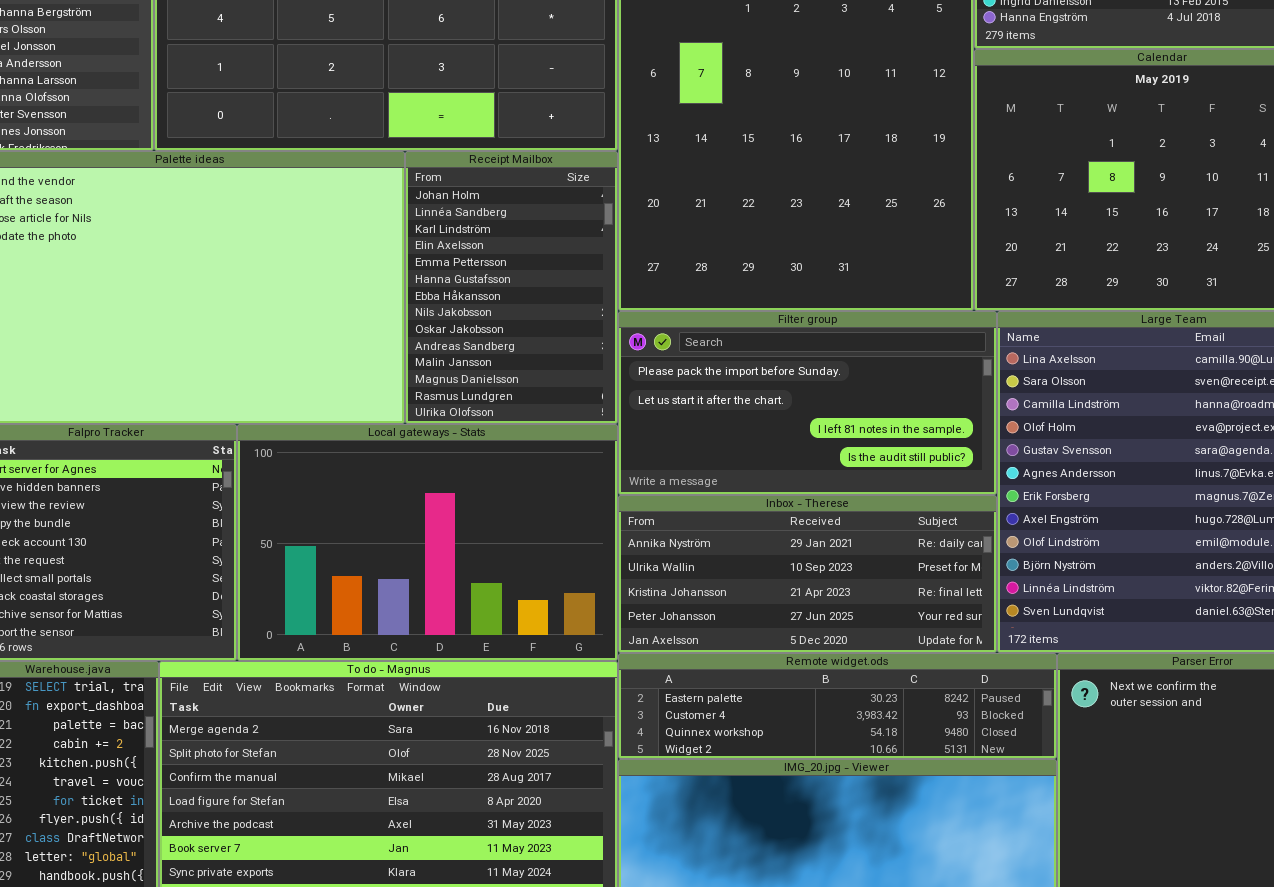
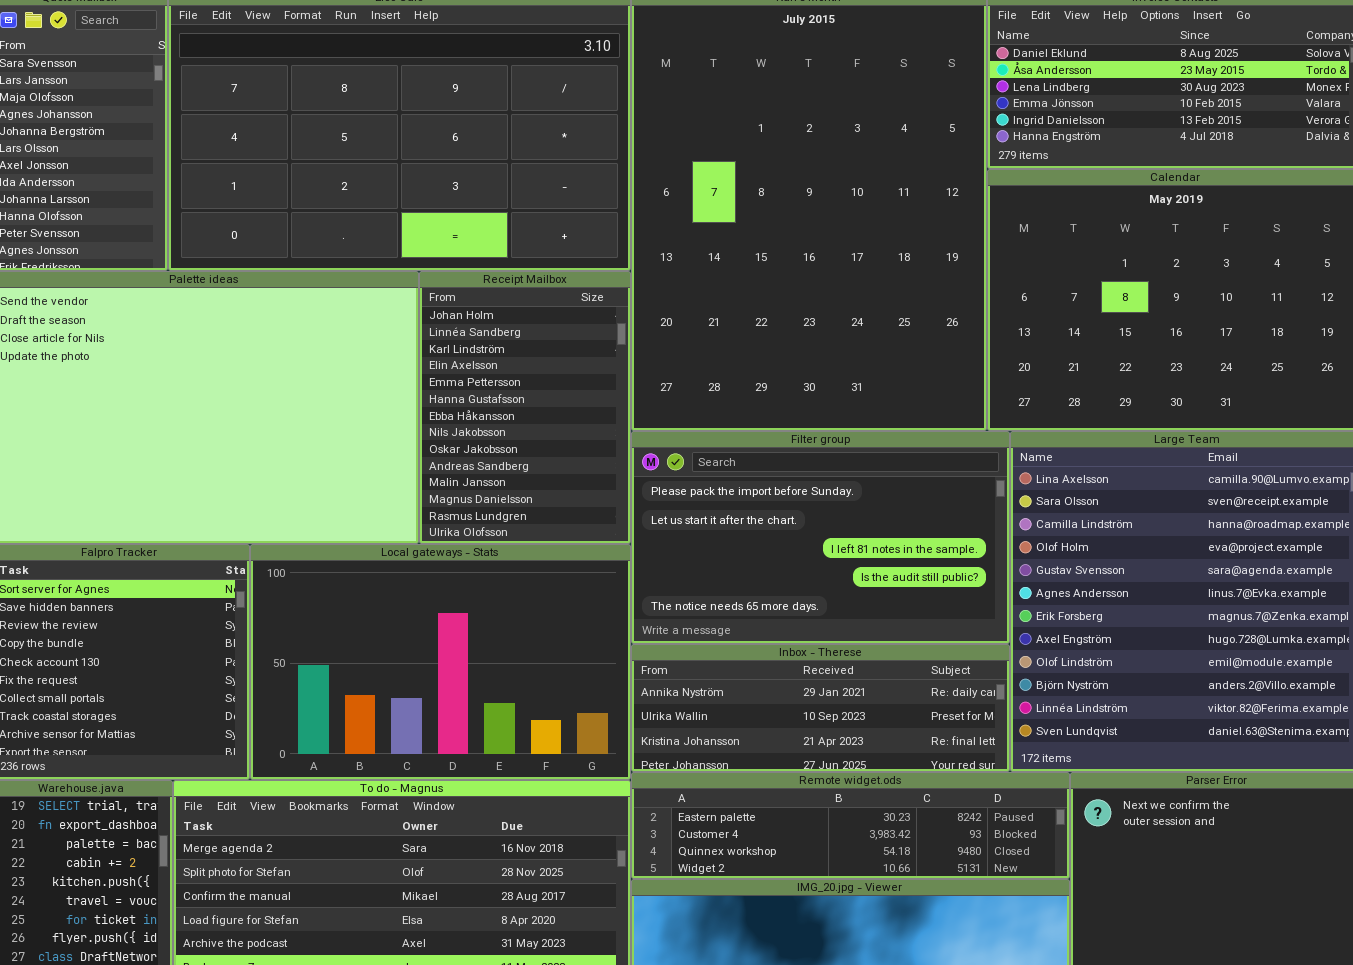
Filter group: [618,311,997,495] -> [631,431,1010,644], resized
Inbox - Therese: [618,495,997,653] -> [631,644,1010,772], resized

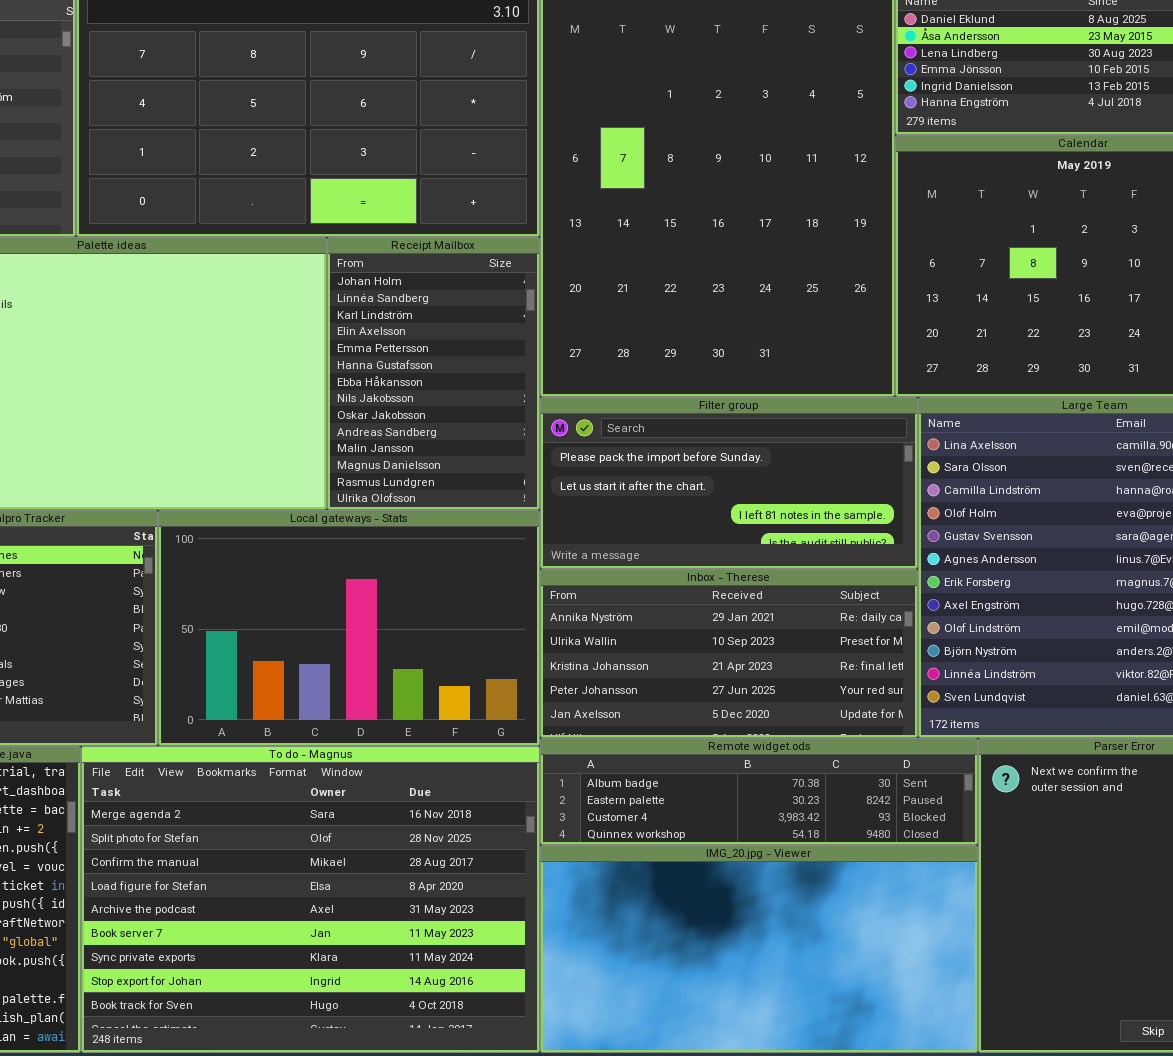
Filter group: [631,431,1010,644] -> [540,397,918,569], resized
Inbox - Therese: [631,644,1010,772] -> [540,569,918,738], resized
Remote widget.ods: [631,772,1070,879] -> [540,738,978,845], scrolled up 1 row

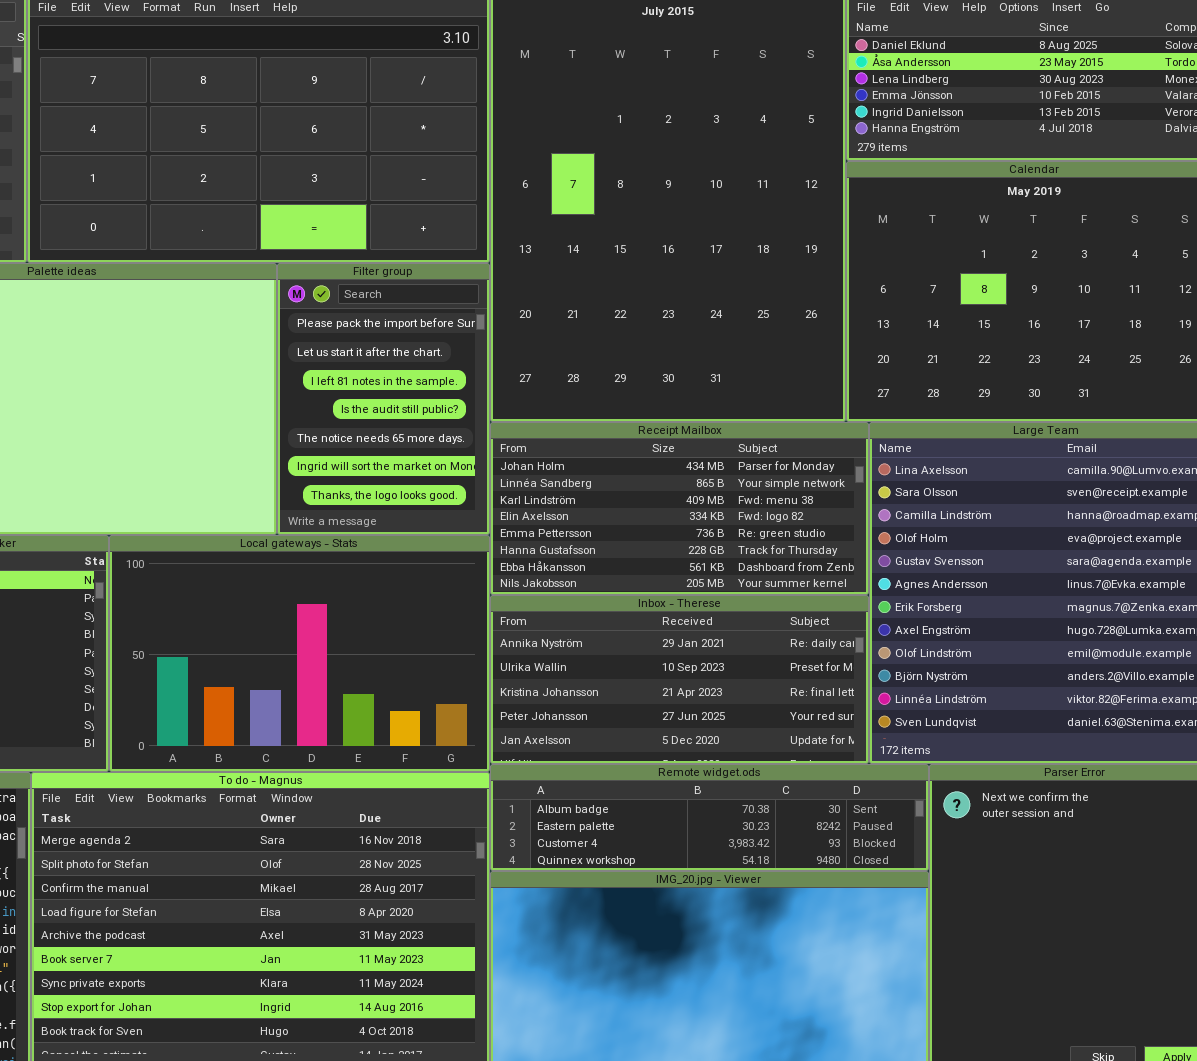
Receipt Mailbox: [327,237,540,510] -> [490,422,869,595], moved, resized
Filter group: [540,397,918,569] -> [277,263,490,535], moved, resized

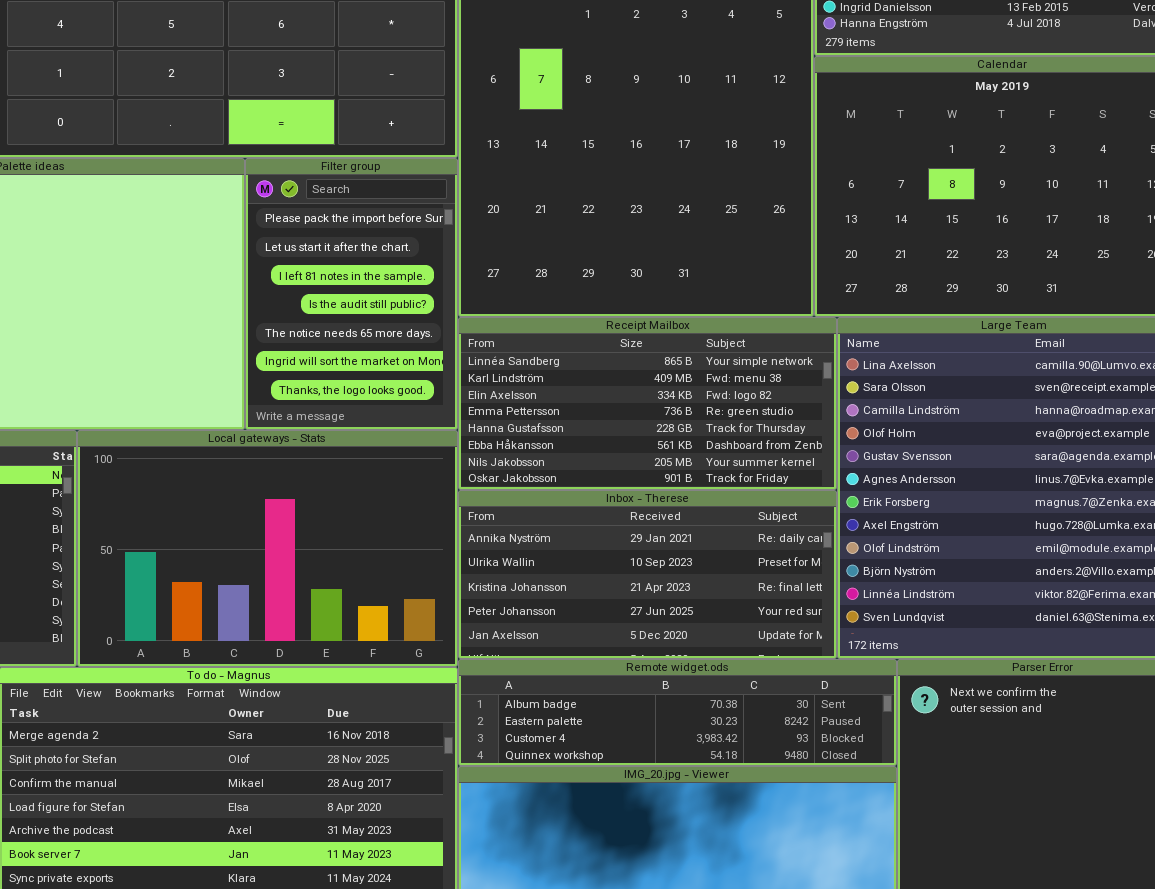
Receipt Mailbox: [490,422,869,595] -> [458,317,837,490], scrolled down 1 row

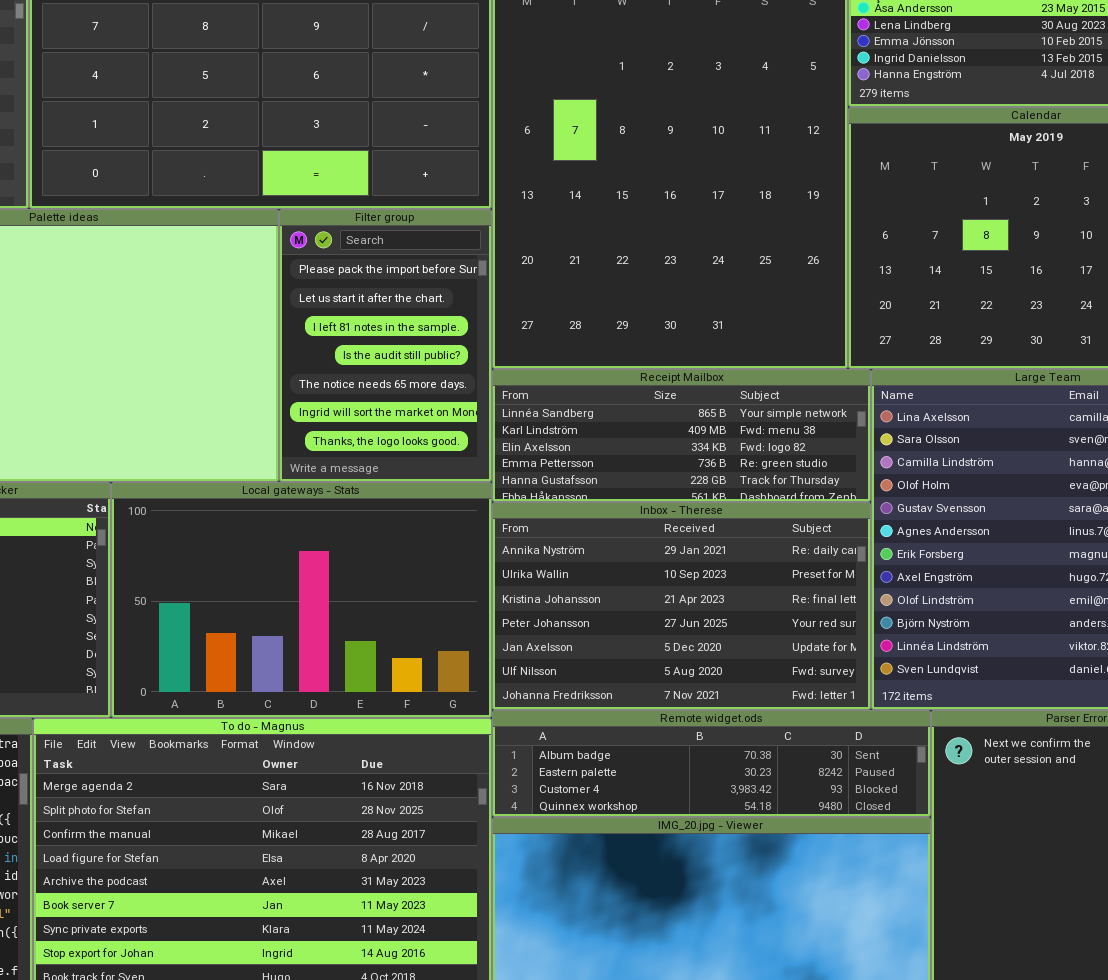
Receipt Mailbox: [458,317,837,490] -> [492,369,871,502], resized
Inbox - Therese: [458,490,837,659] -> [492,502,871,710], resized

